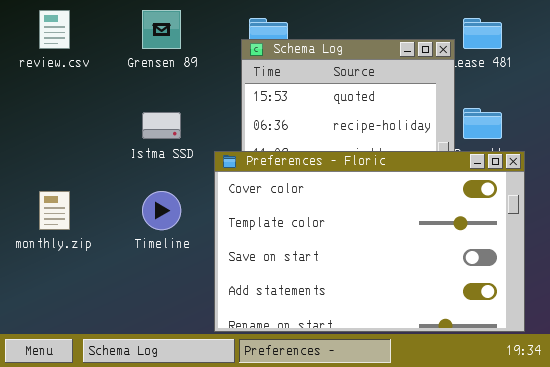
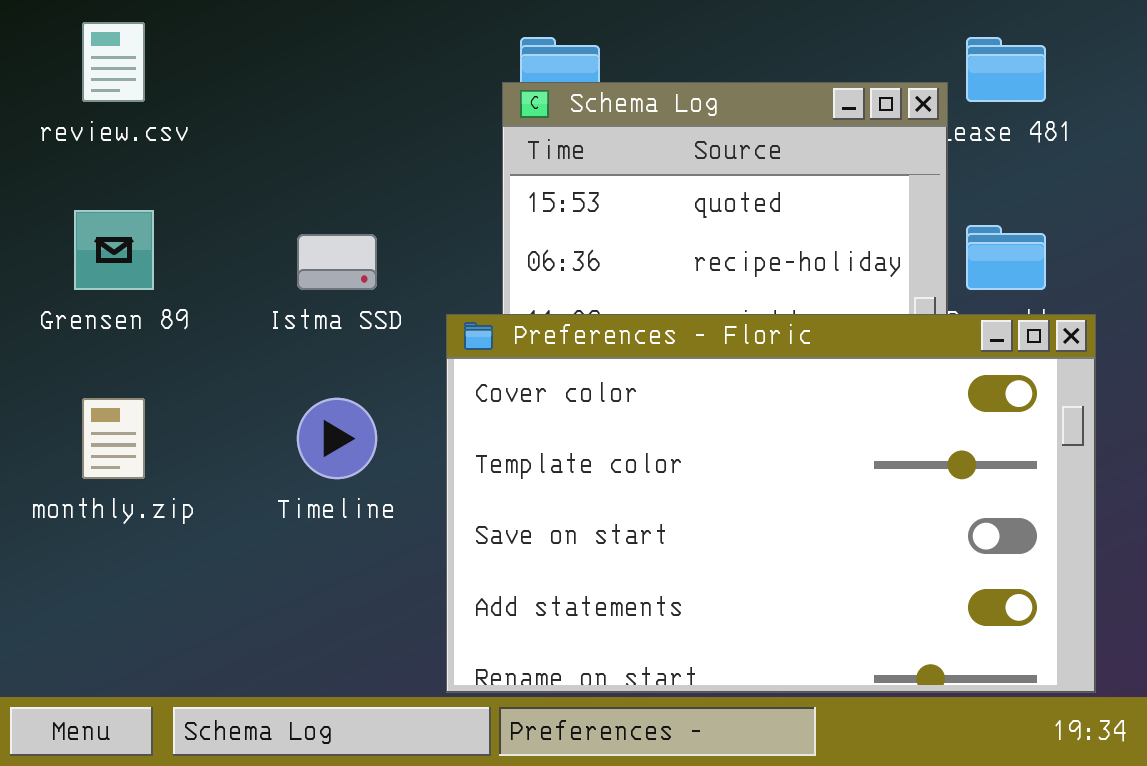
Grensen 89: [142,10,181,49] -> [74,210,154,290], moved

